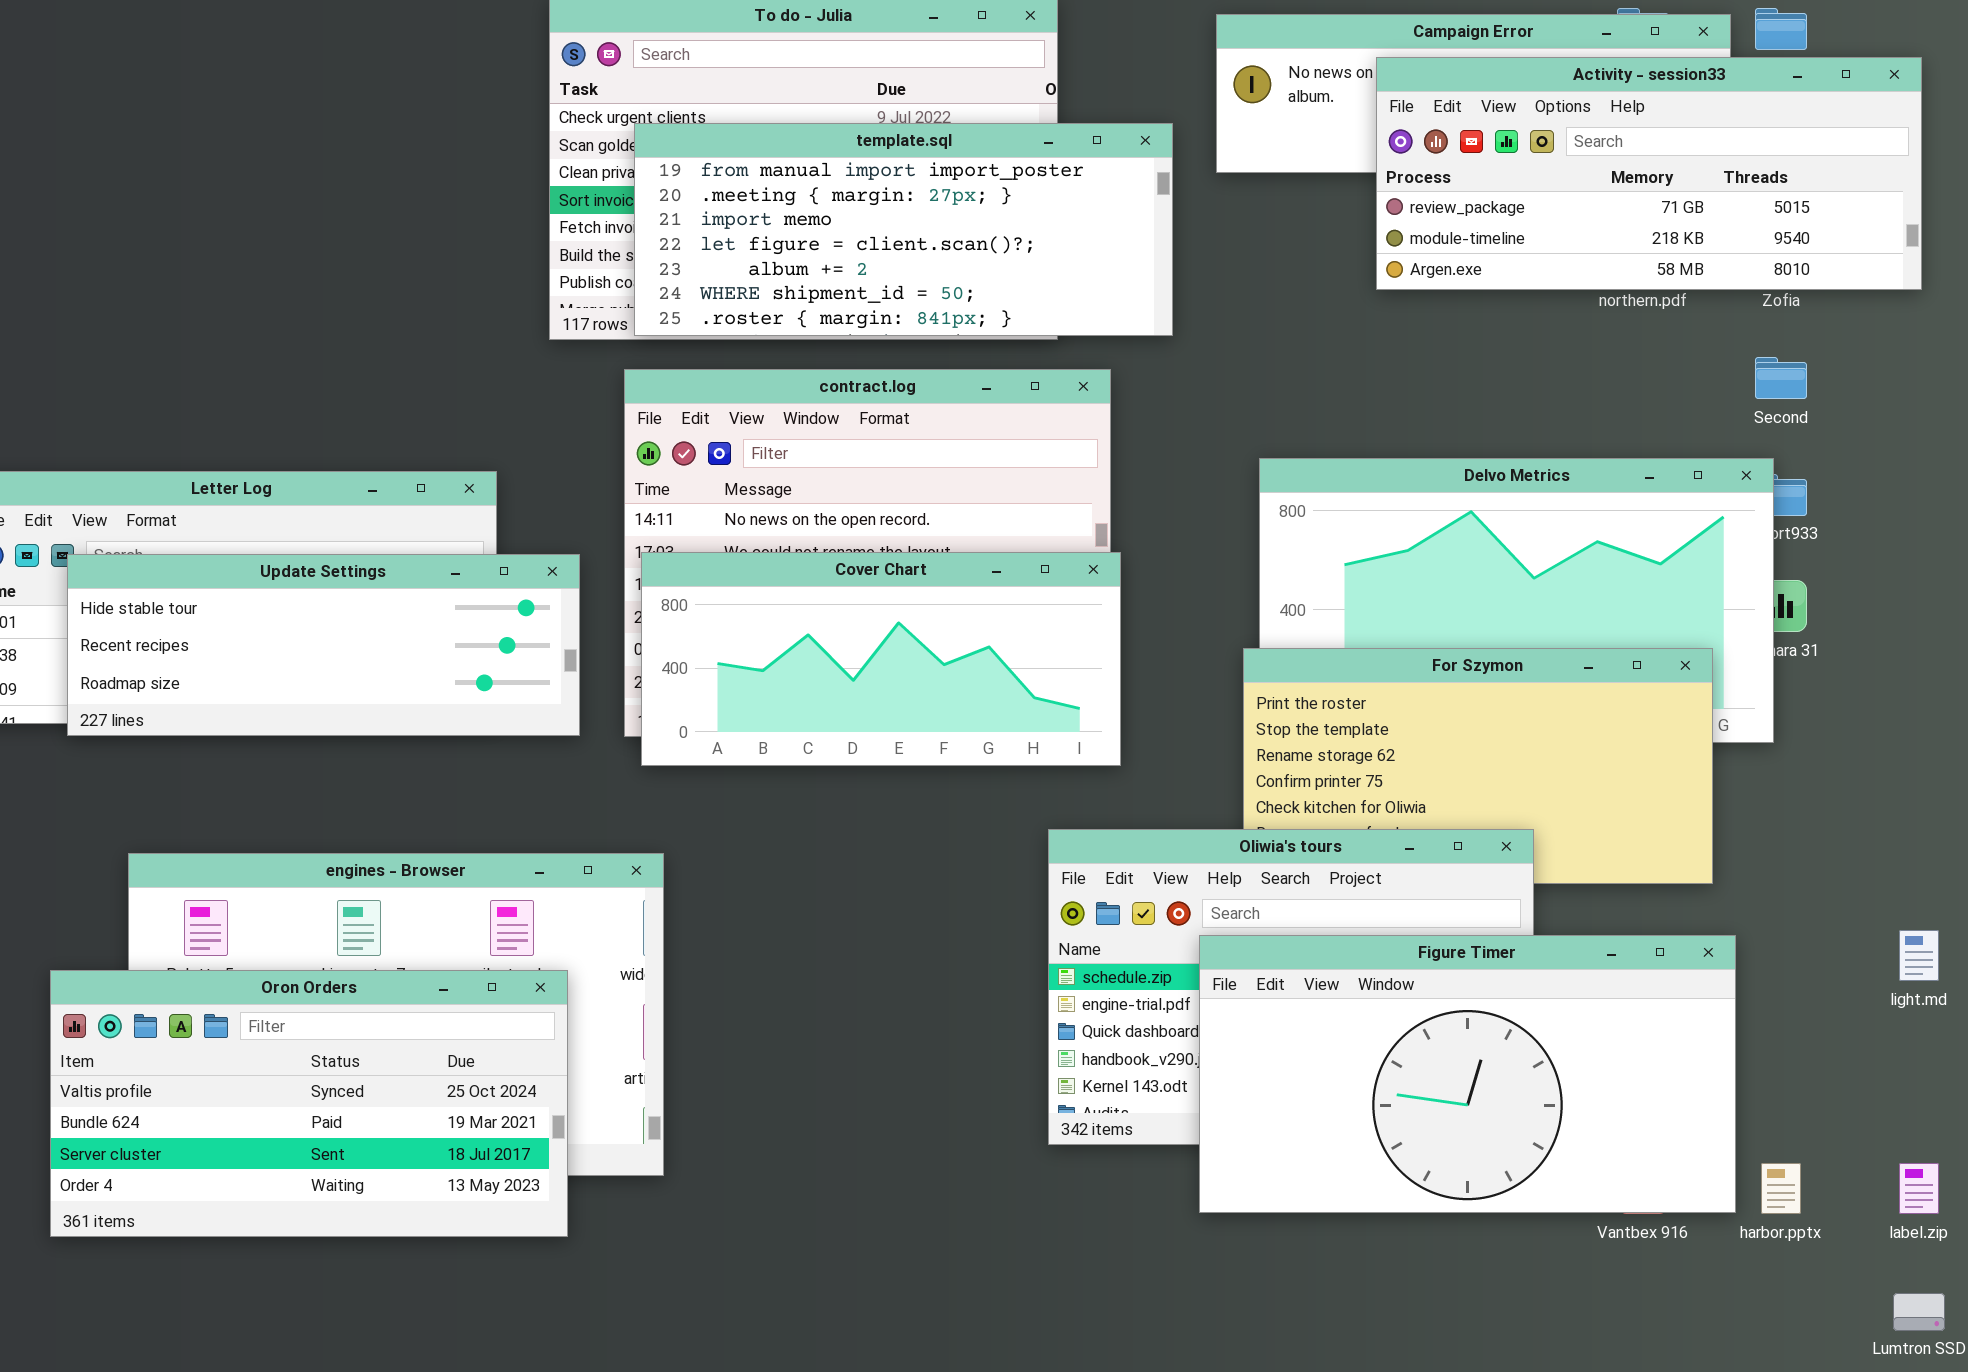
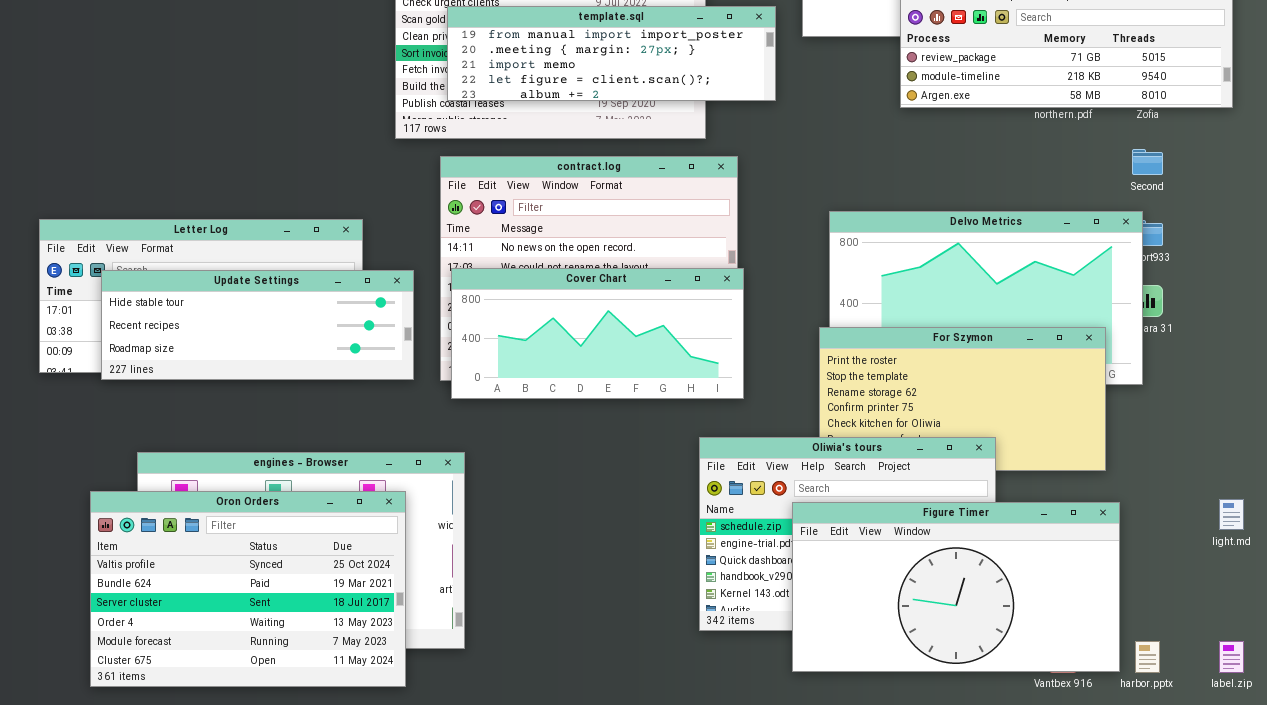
template.sql: [634,123,1173,336] -> [447,6,776,101], resized
Oron Orders: [50,970,568,1237] -> [90,491,406,687], resized

